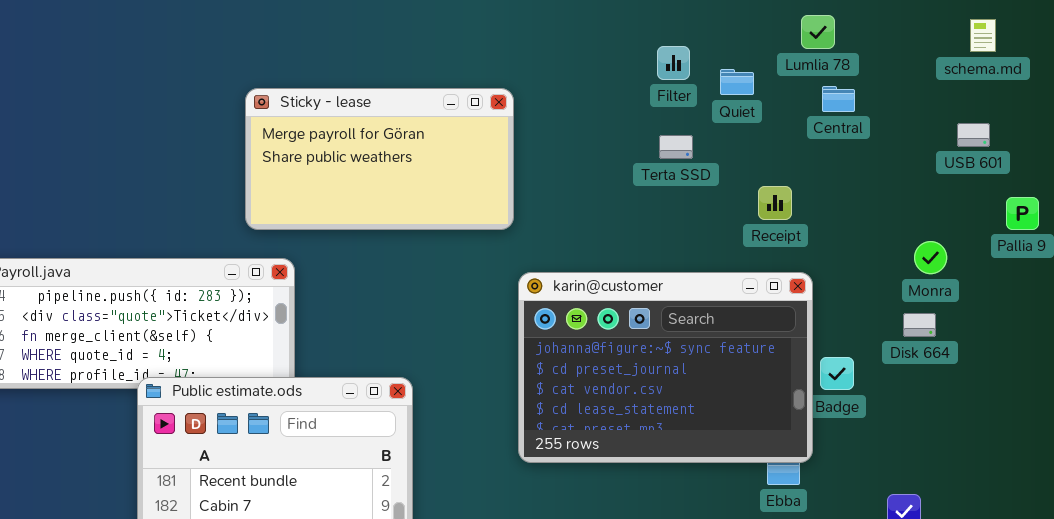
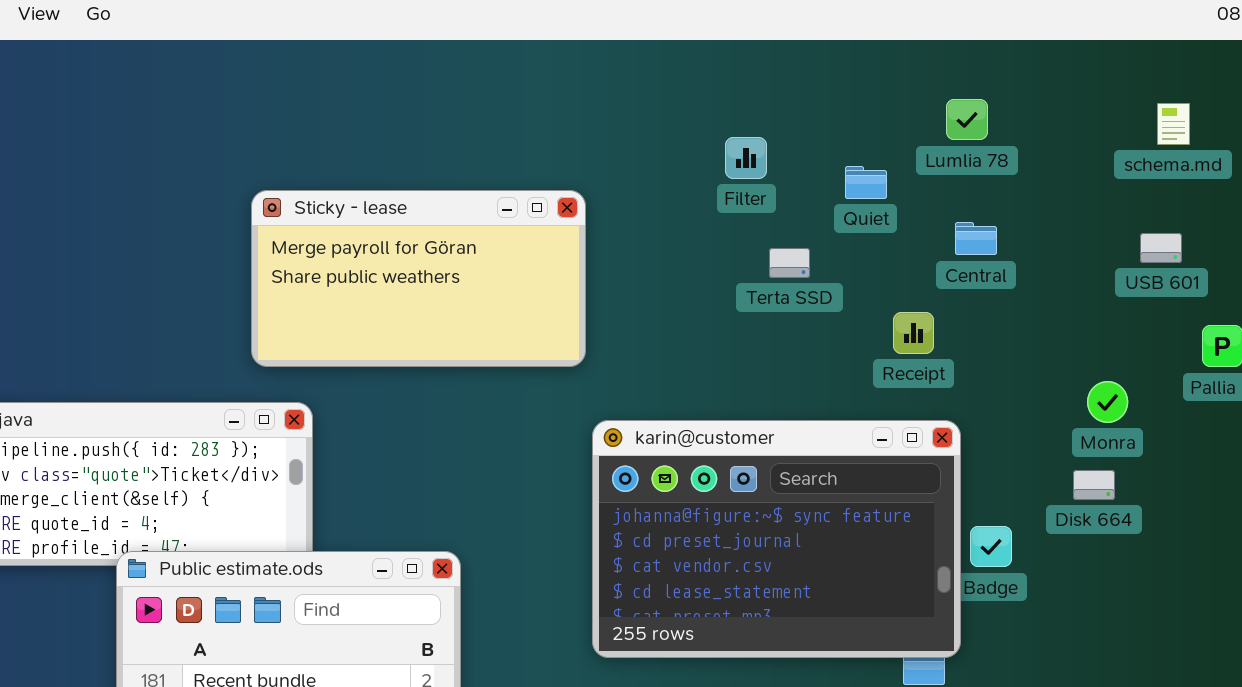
Filter: [657,46,690,80] -> [725,137,767,179], moved
Central: [822,86,855,112] -> [955,222,997,255], moved

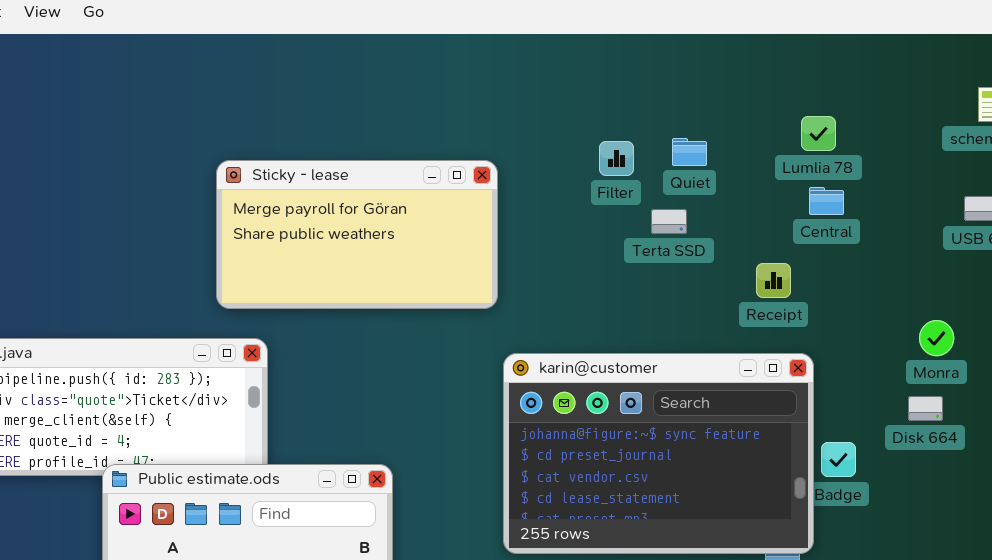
Lumlia 78: [946,99,988,140] -> [801,116,836,151], moved
Filter: [725,137,767,179] -> [599,141,634,176], moved
Quiet: [845,166,887,199] -> [672,138,707,166], moved

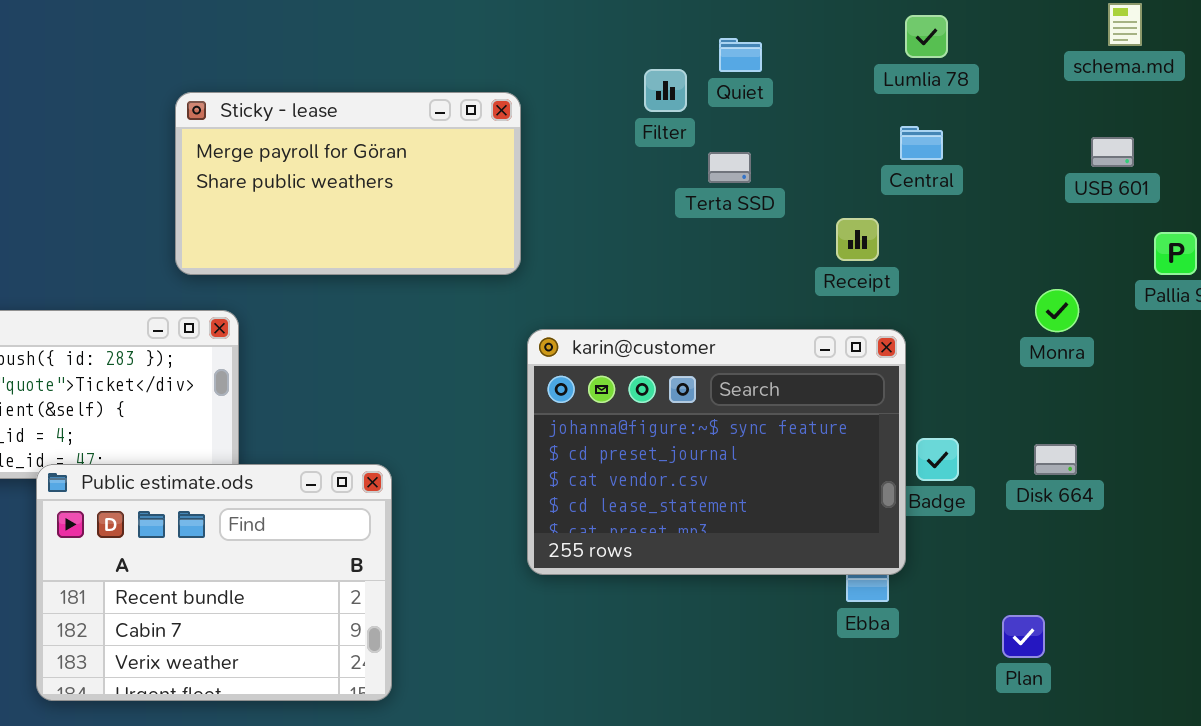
Lumlia 78: [801,116,836,151] -> [905,15,948,58], moved
Quiet: [672,138,707,166] -> [719,38,762,72], moved
Disk 664: [908,396,943,421] -> [1034,444,1077,475], moved

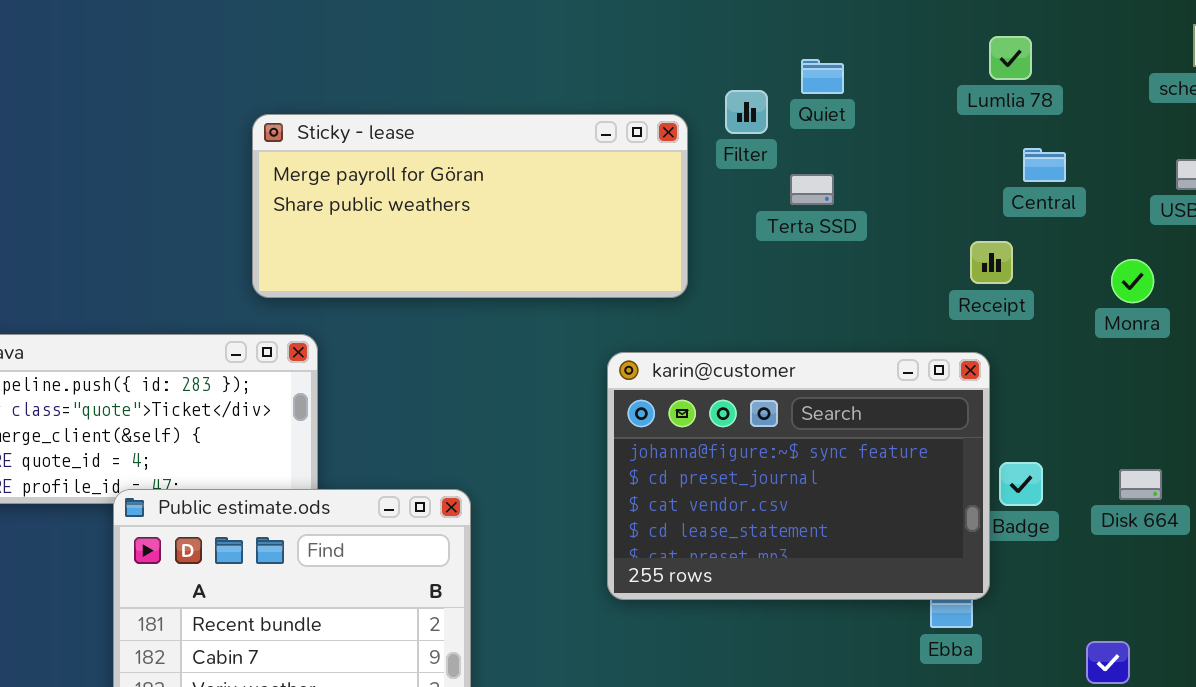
Sticky - lease: [175,92,521,275] -> [252,114,688,298], resized
Central: [900,126,943,160] -> [1023,148,1066,182], moved
Receipt: [836,218,879,261] -> [970,241,1013,284], moved
Monra: [1035,289,1079,332] -> [1111,259,1154,303], moved

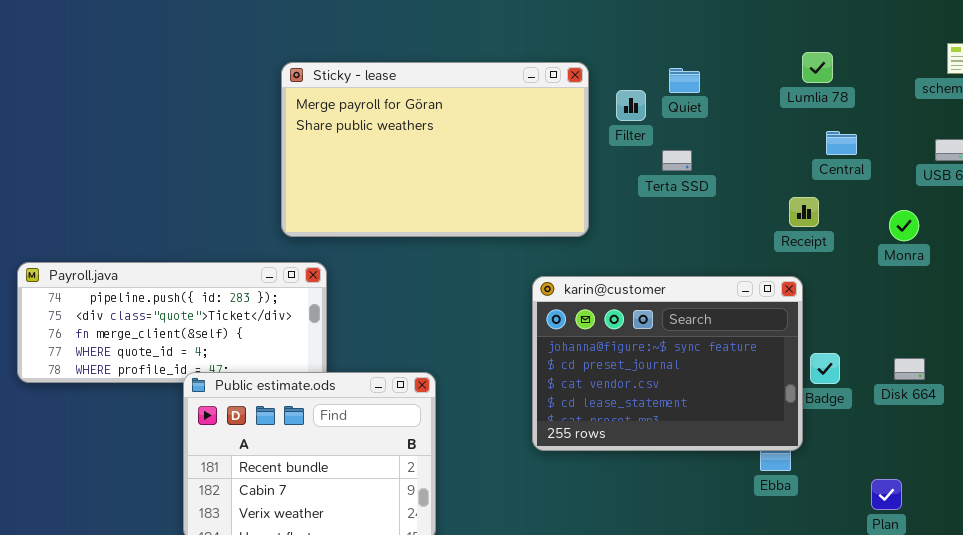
Sticky - lease: [252,114,688,298] -> [281,62,589,237], resized

